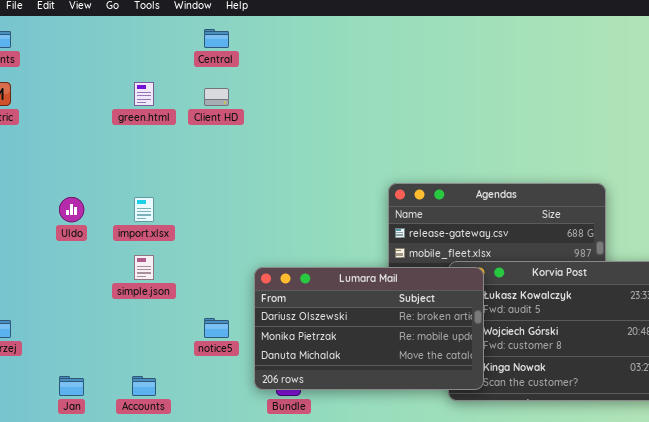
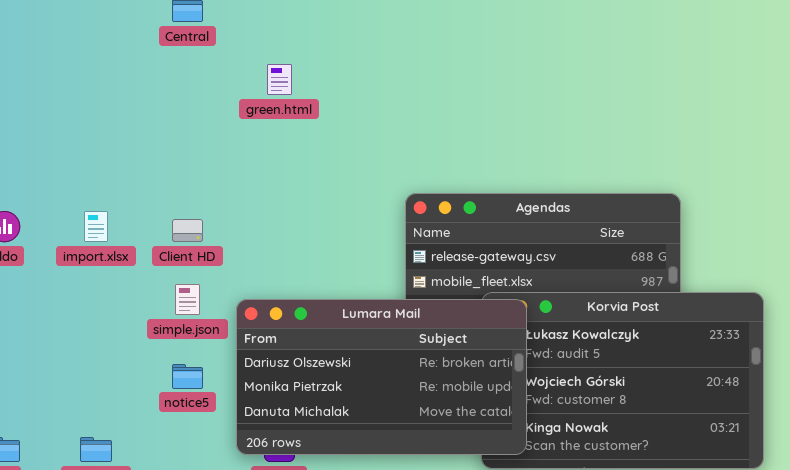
green.html: [134,82,154,106] -> [267,64,292,95], moved
Client HD: [204,88,229,106] -> [172,219,203,242], moved
simple.json: [134,255,154,280] -> [175,284,200,315], moved

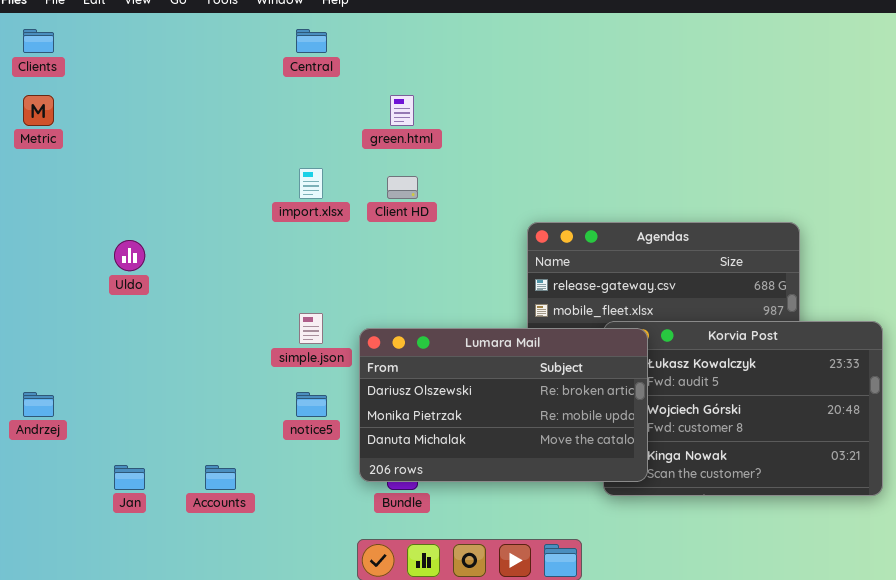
import.xlsx: [84,211,108,242] -> [299,168,323,199], moved
Client HD: [172,219,203,242] -> [387,176,418,199], moved

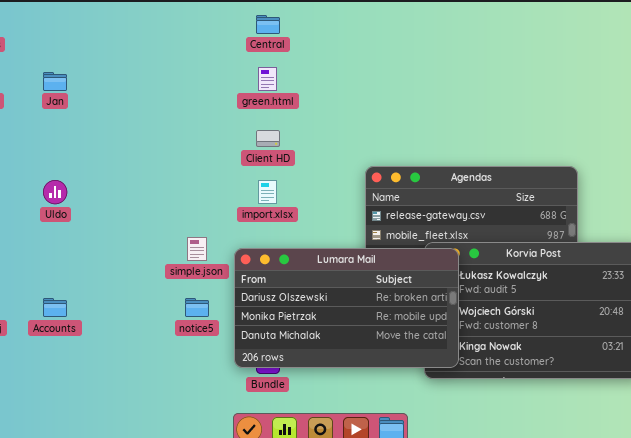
Central: [296,29,327,53] -> [256,15,280,34], moved
import.xlsx: [299,168,323,199] -> [258,180,277,204], moved
Jan: [114,465,145,490] -> [43,72,67,91], moved
Accounts: [205,465,236,490] -> [43,298,67,317], moved

